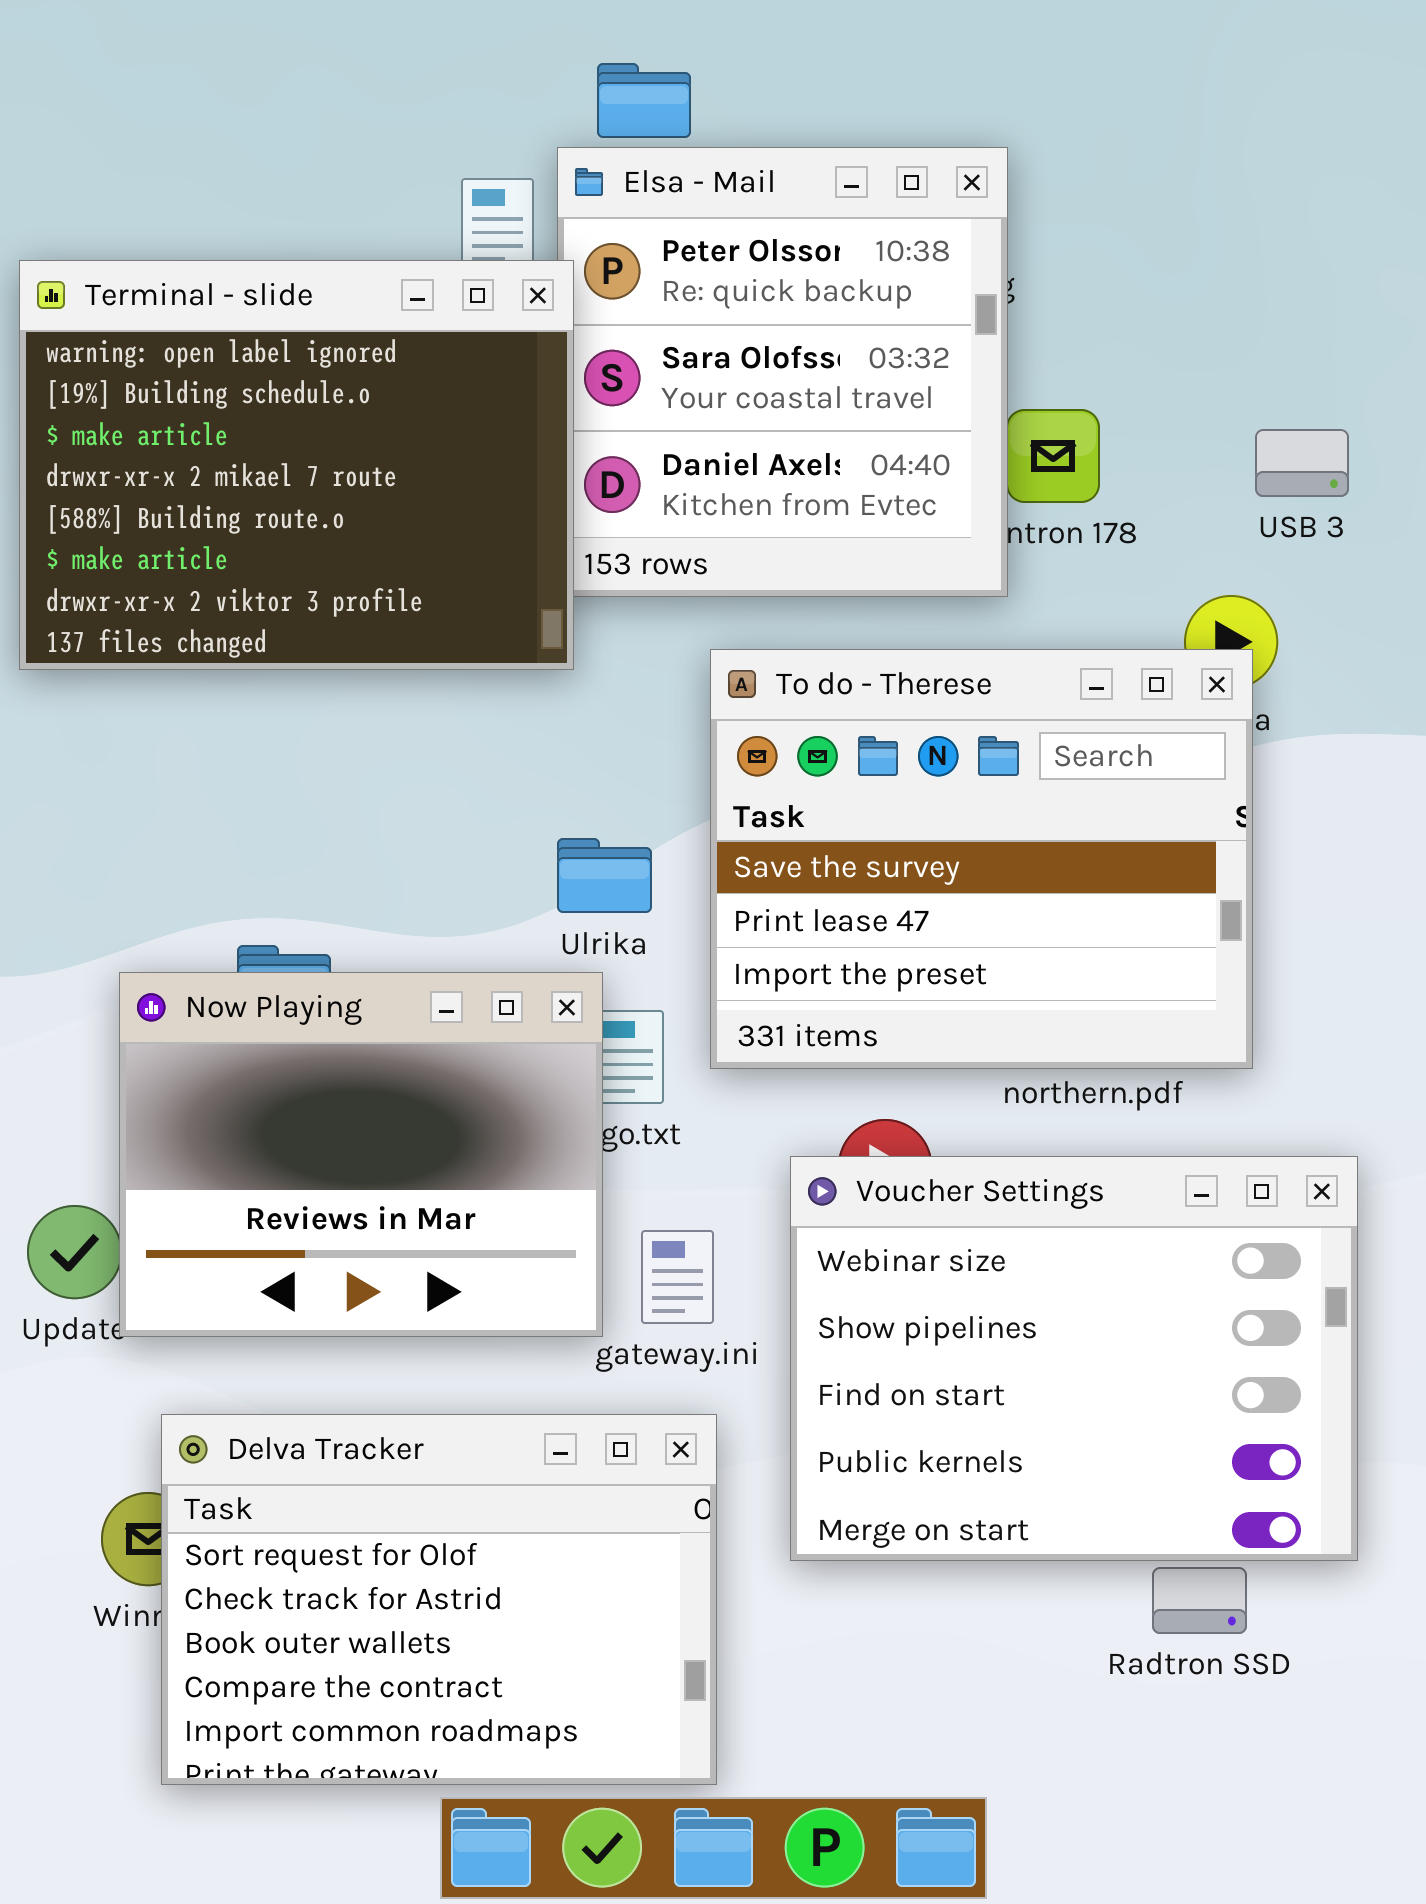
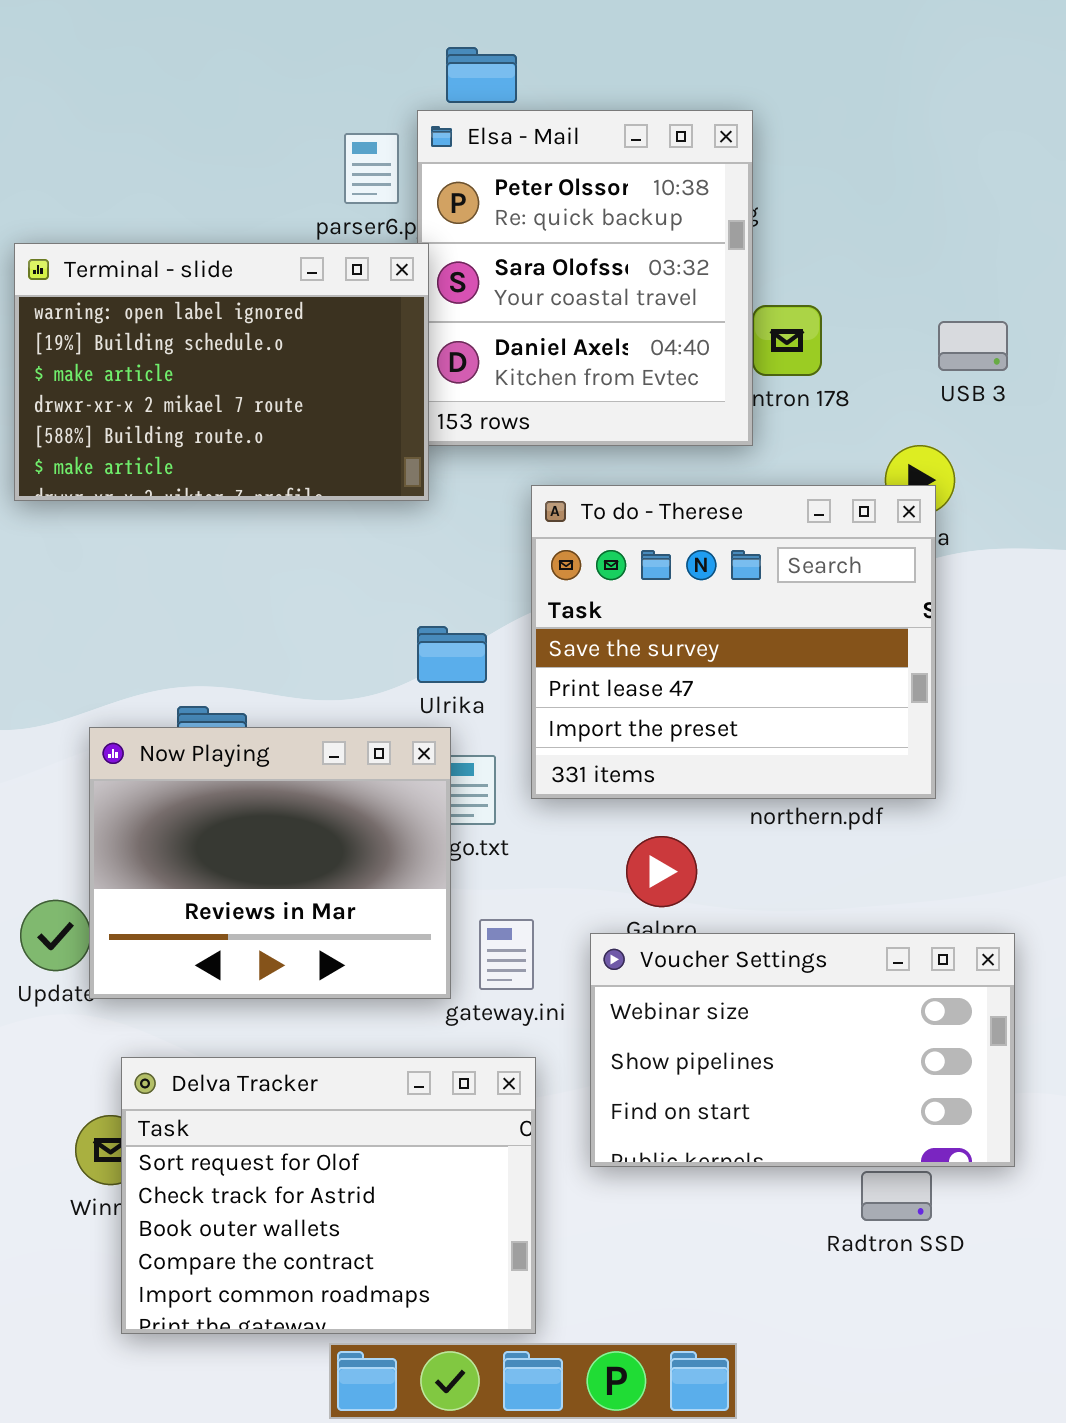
Terminal - slide: [19,260,574,670] -> [14,243,429,501], resized
Voucher Settings: [790,1156,1358,1561] -> [590,933,1015,1167], resized

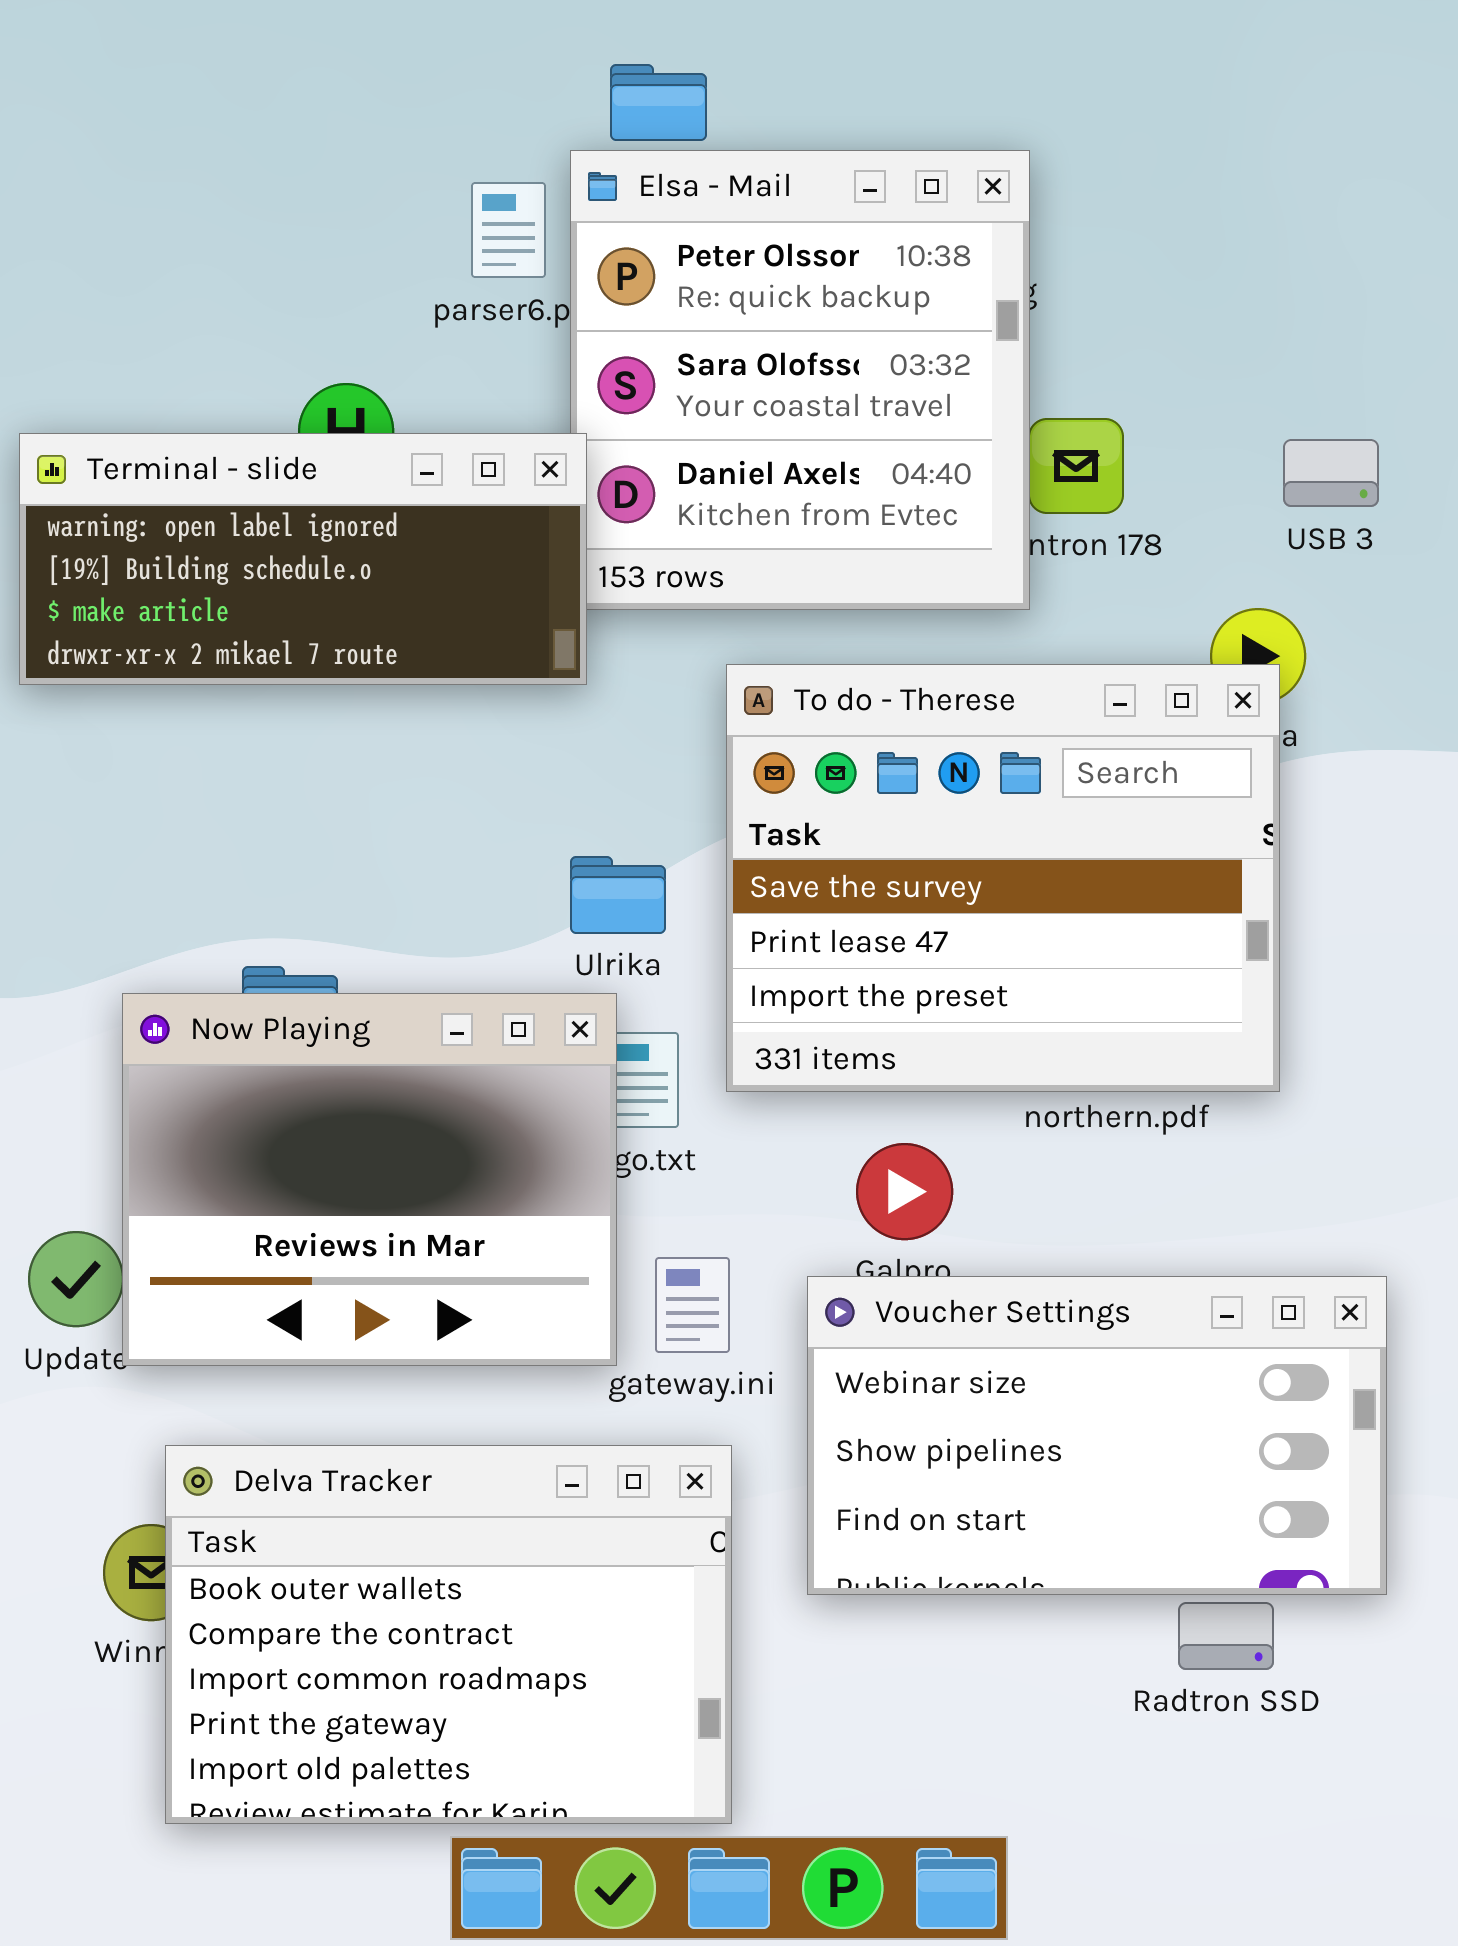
Terminal - slide: [14,243,429,501] -> [19,433,587,685], resized
Delva Tracker: [121,1057,536,1334] -> [165,1445,732,1824], scrolled down 2 rows

